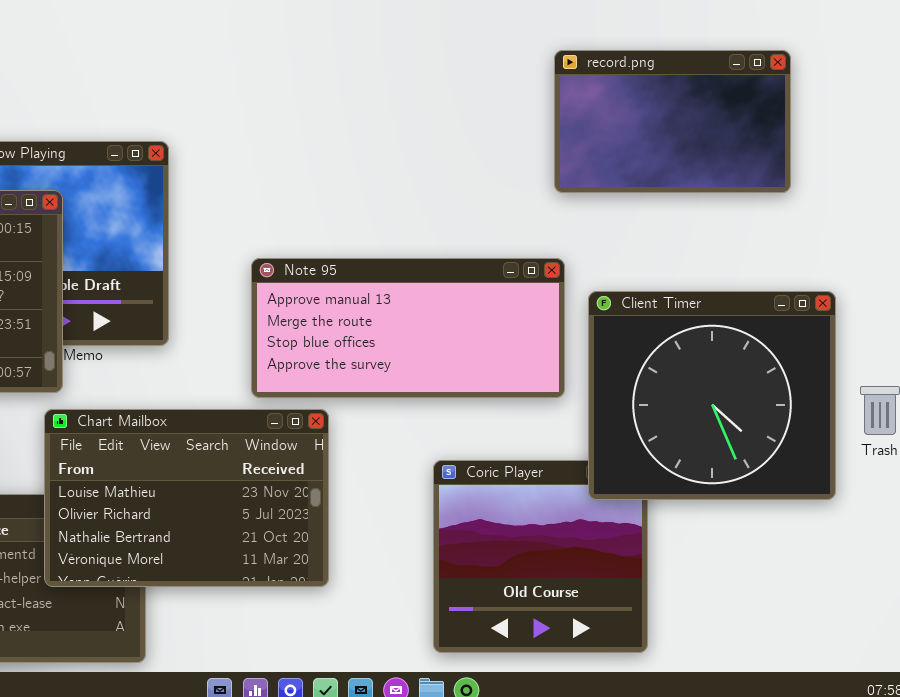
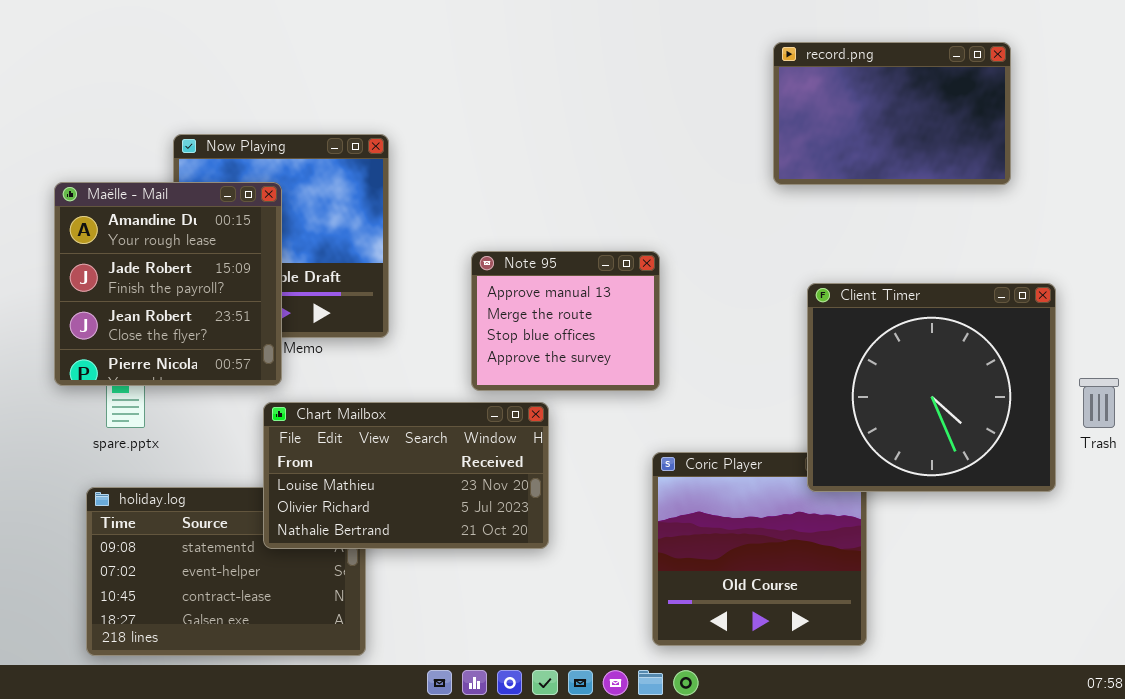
Note 95: [251,258,565,398] -> [471,251,660,391], resized
Chart Mailbox: [44,409,329,587] -> [263,402,549,549], resized

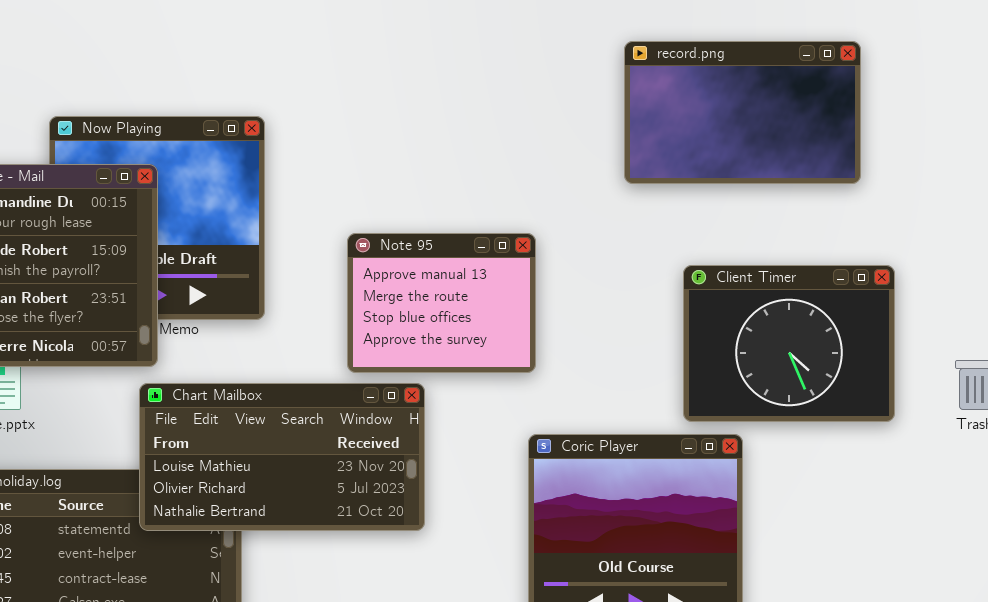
record.png: [773,42,1011,185] -> [624,41,861,184], moved
Client Timer: [807,283,1056,492] -> [683,265,895,422], resized

